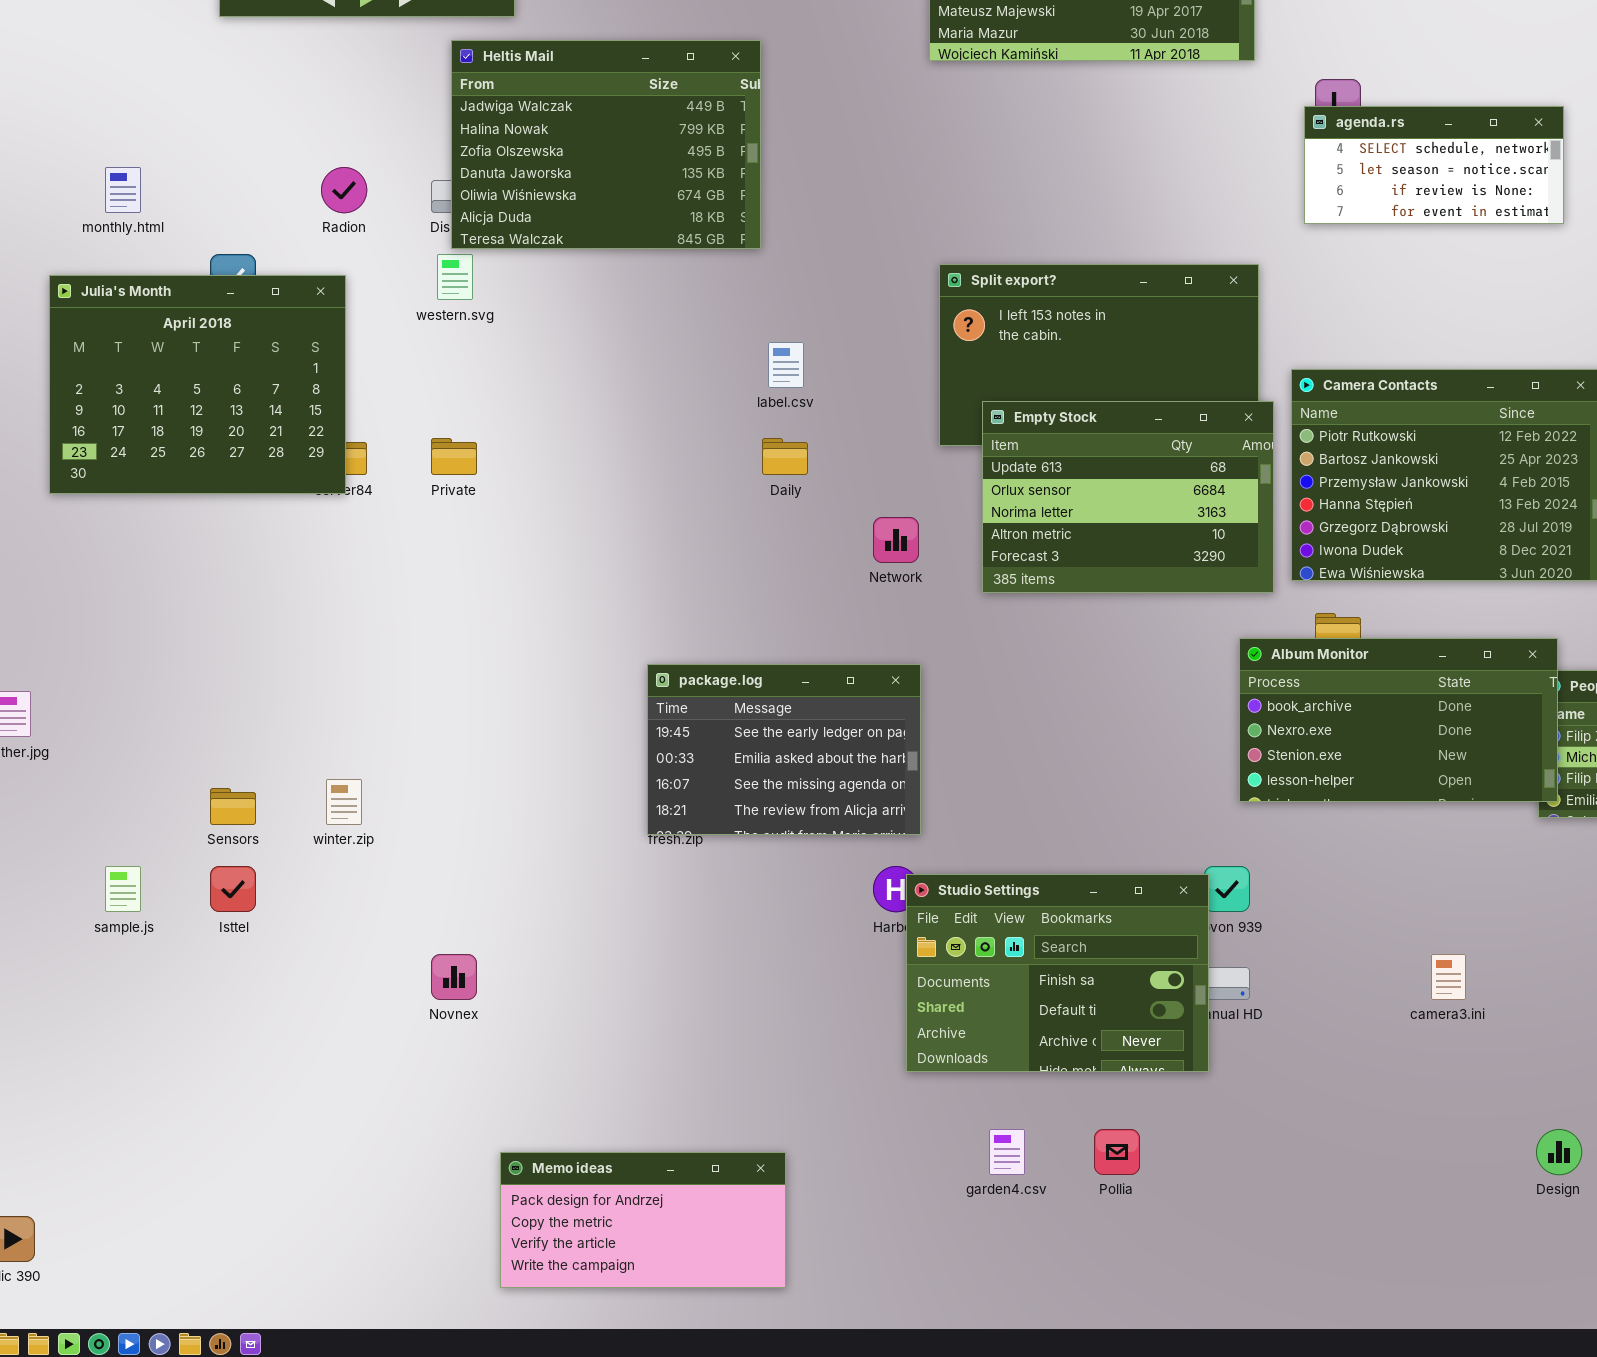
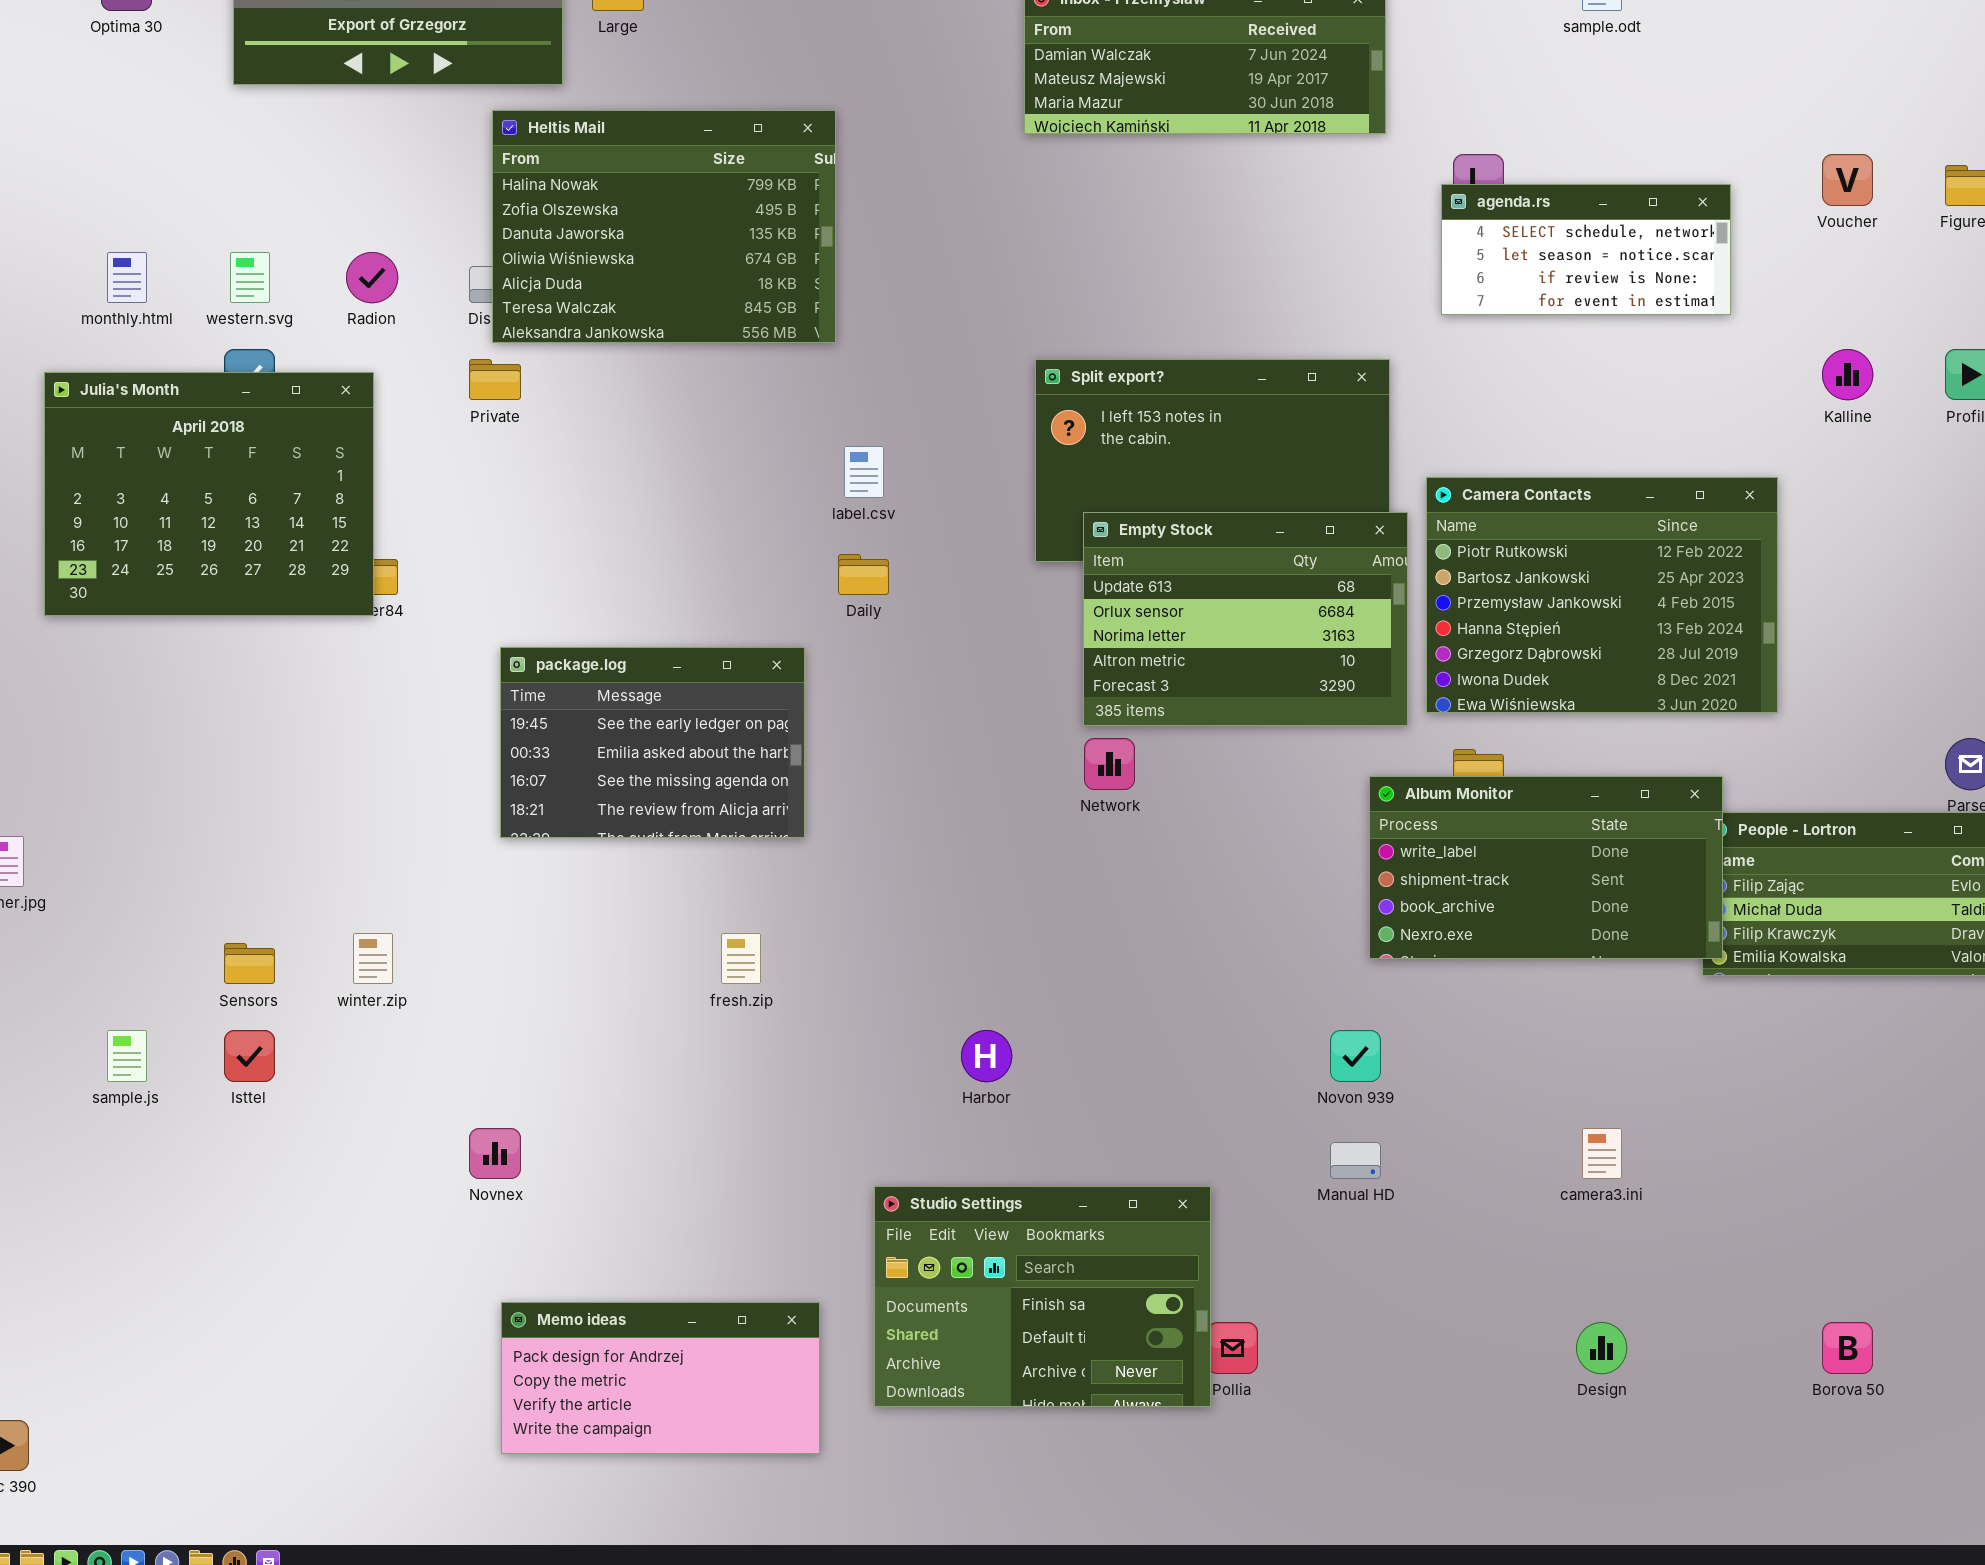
Heltis Mail: [451,40,761,249] -> [492,110,836,343], scrolled down 1 row
western.svg: [437,254,473,300] -> [230,252,270,303], moved
Private: [431,438,477,475] -> [469,359,521,400], moved
Network: [873,517,919,563] -> [1084,738,1135,790], moved
Album Monitor: [1239,638,1558,802] -> [1369,776,1723,959], scrolled up 2 rows
package.log: [647,664,921,835] -> [500,647,805,838], moved
Studio Settings: [906,874,1209,1072] -> [874,1186,1211,1407], moved
Design: [1536,1129,1582,1175] -> [1576,1322,1627,1374], moved
Memo ideas: [500,1152,786,1288] -> [501,1302,820,1454], moved

